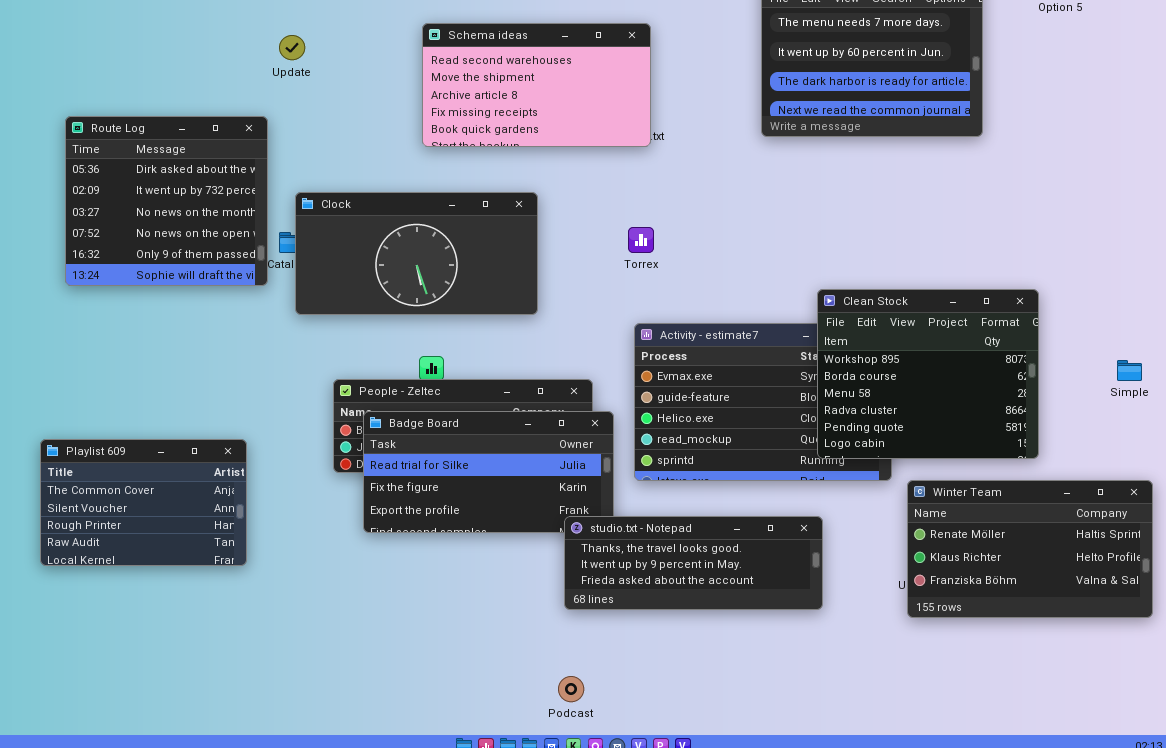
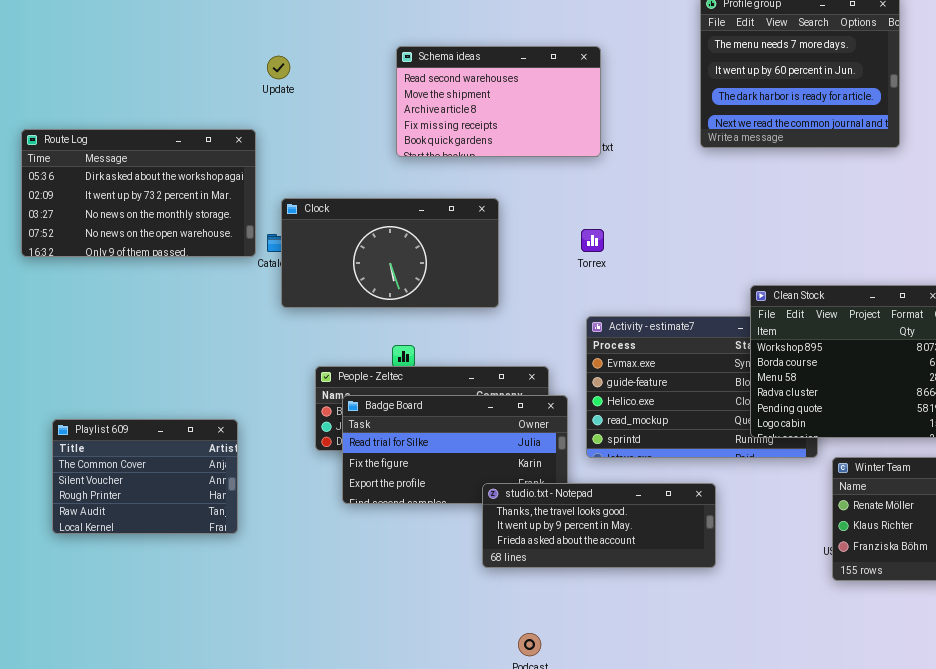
Route Log: [65,116,268,286] -> [21,129,256,257], resized
studio.txt - Notepad: [564,516,823,610] -> [482,483,716,568], moved

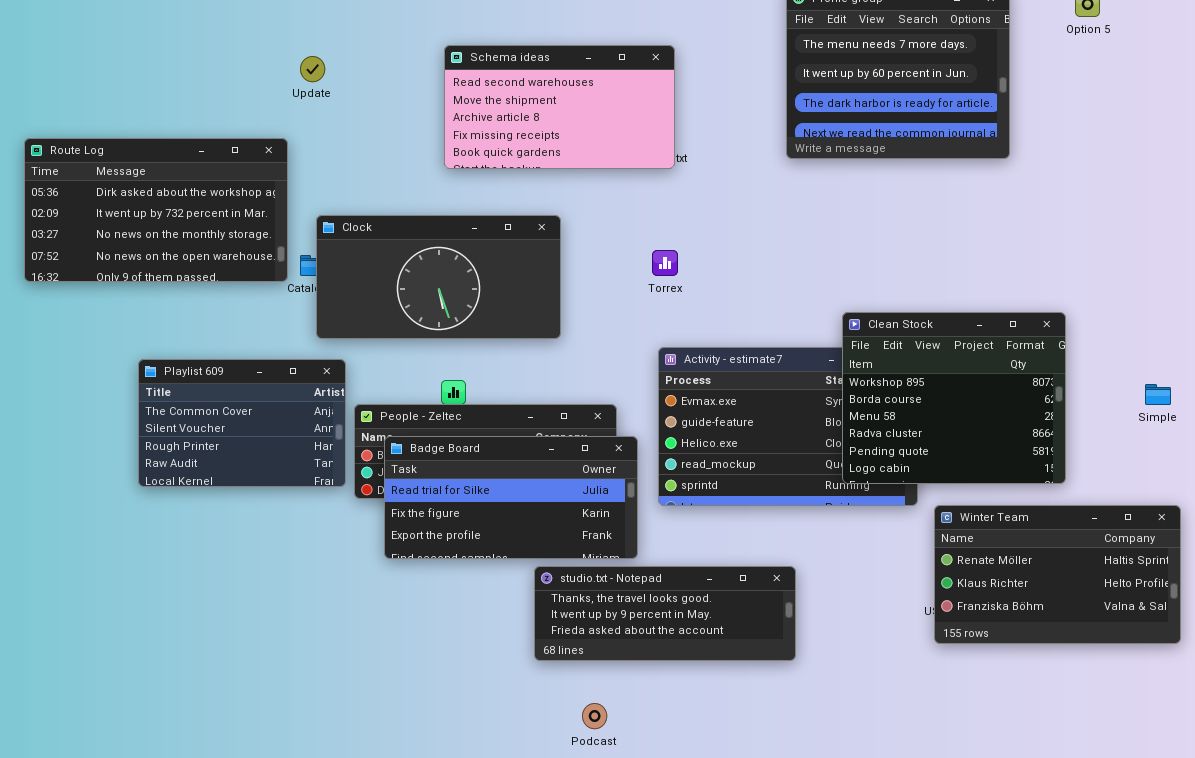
Playlist 609: [52,419,238,534] -> [138,359,346,487], moved
studio.txt - Notepad: [482,483,716,568] -> [534,566,796,661], moved

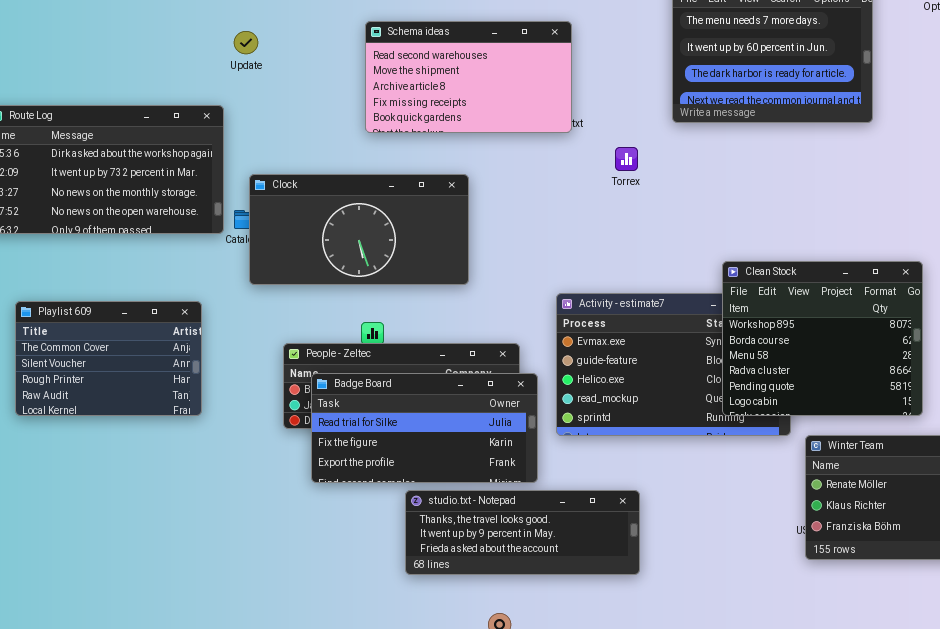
Torrex: [652,250,678,276] -> [615,147,638,171], moved
Playlist 609: [138,359,346,487] -> [15,301,202,416], moved
studio.txt - Notepad: [534,566,796,661] -> [405,490,640,575], moved

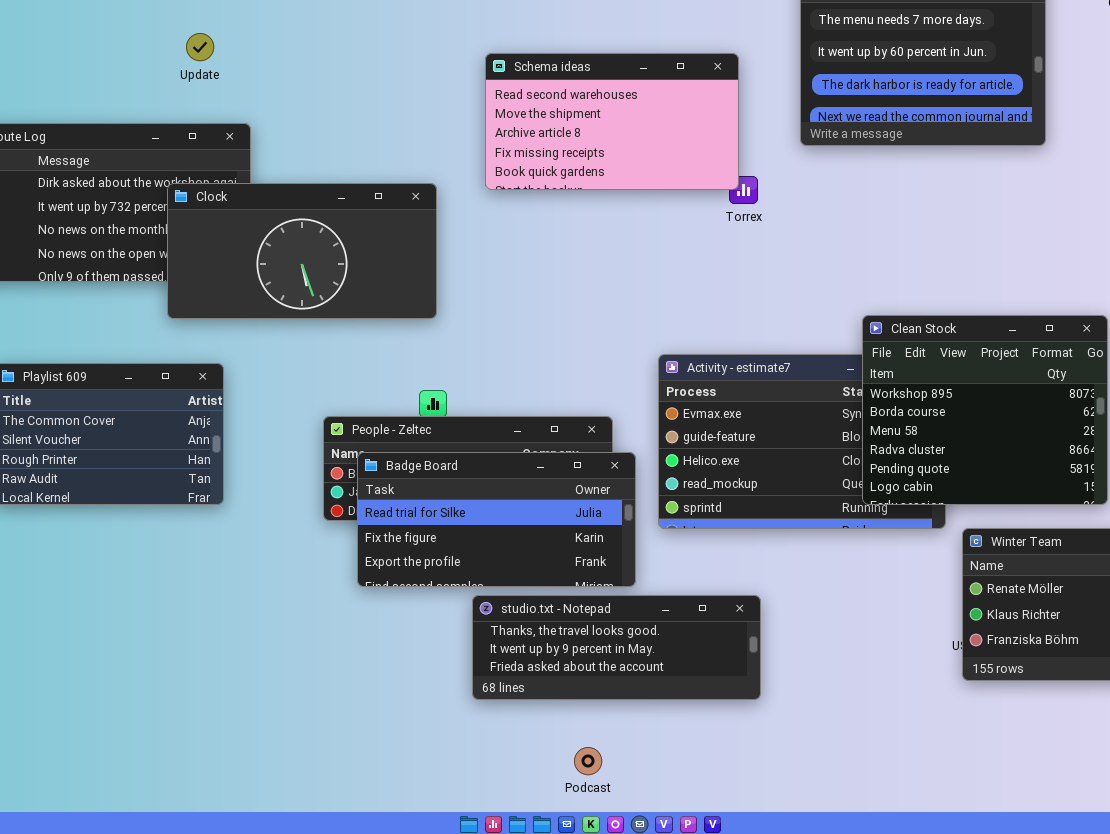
Schema ideas: [365,21,572,133] -> [485,53,739,190], moved
Update: [234,31,258,54] -> [186,33,214,61], moved
Clock: [249,174,469,285] -> [167,183,437,319], moved

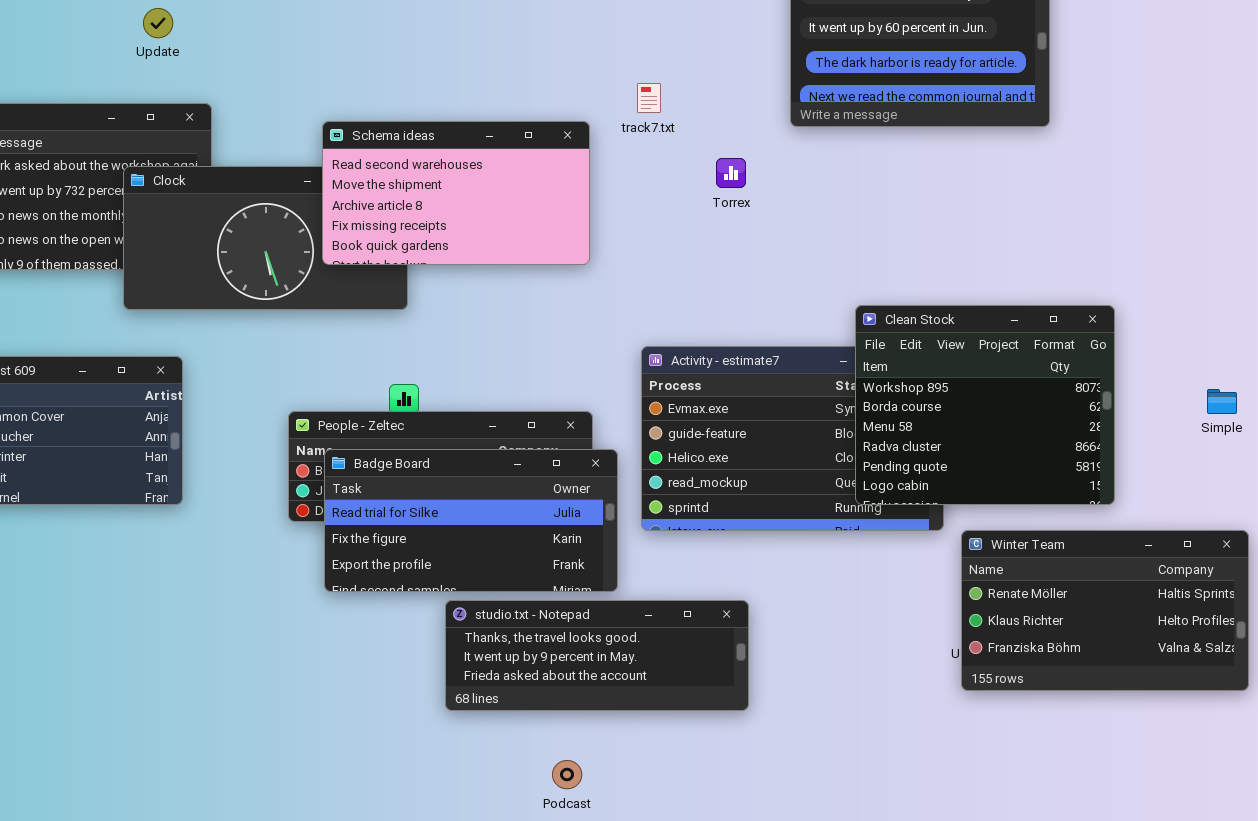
Schema ideas: [485,53,739,190] -> [322,121,590,265], moved

